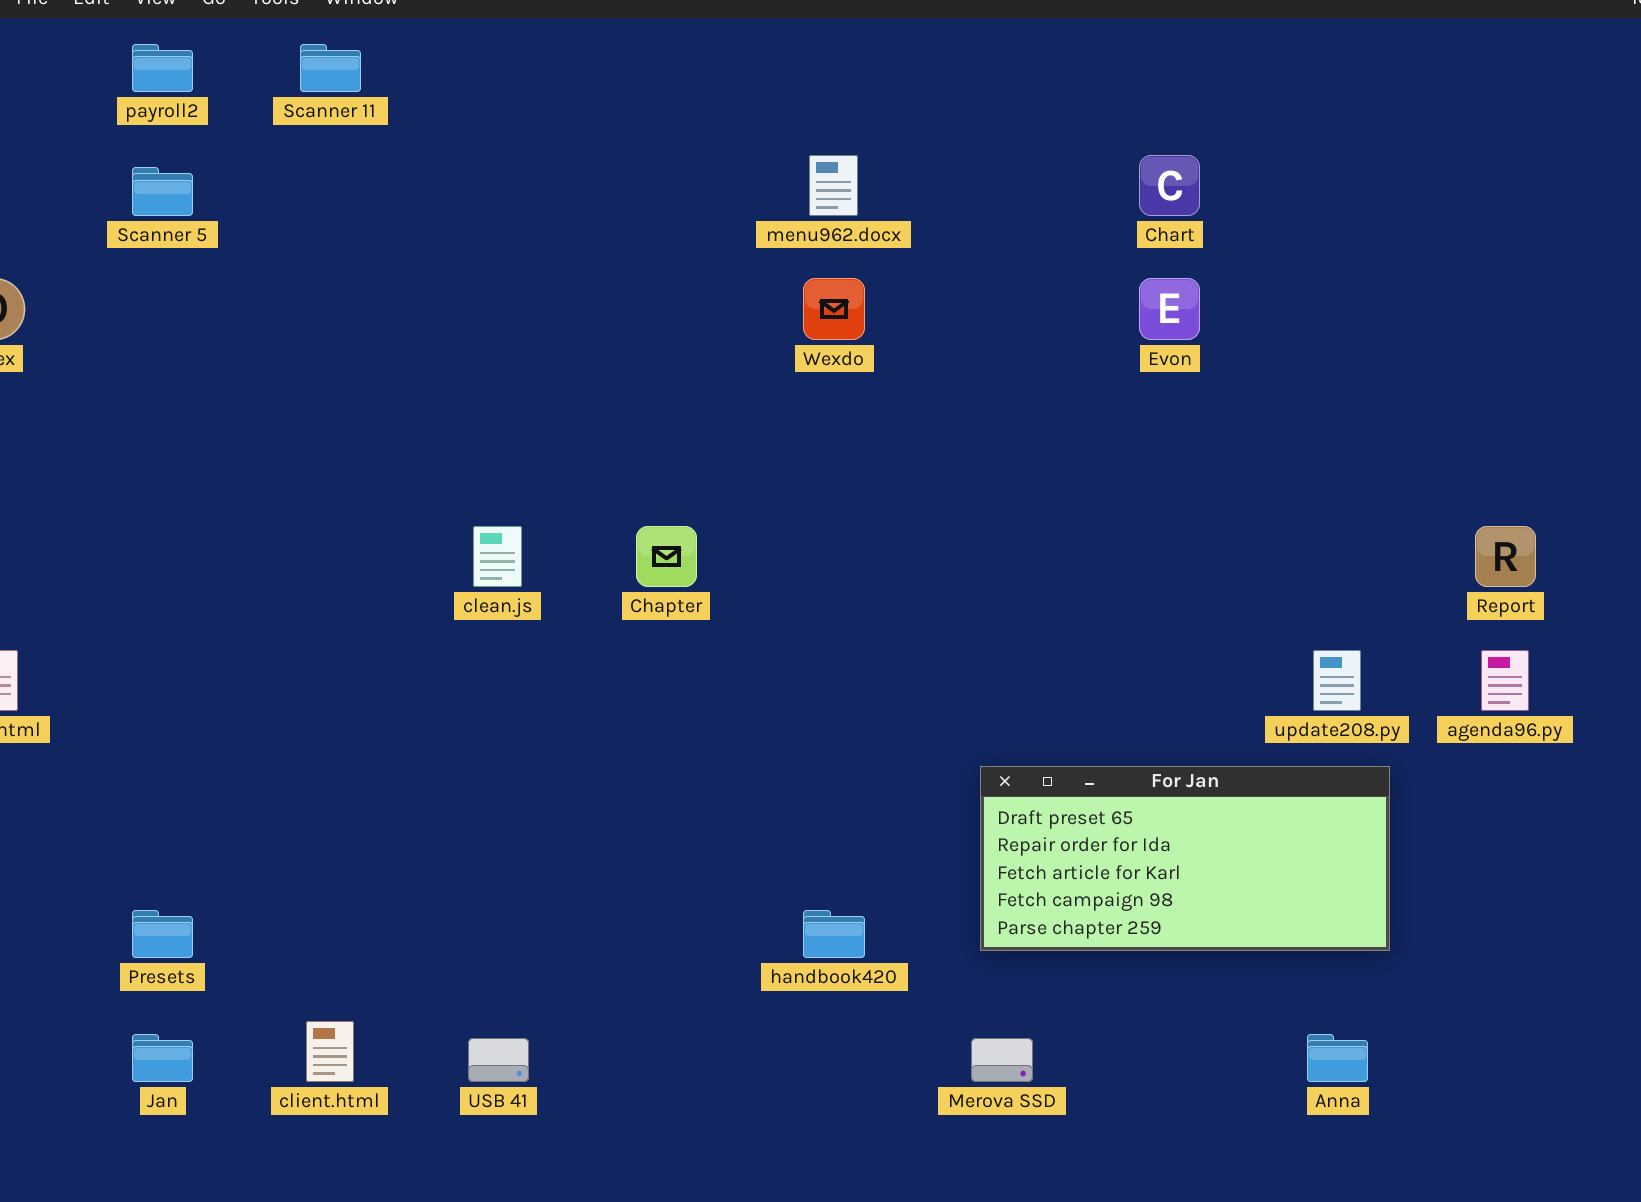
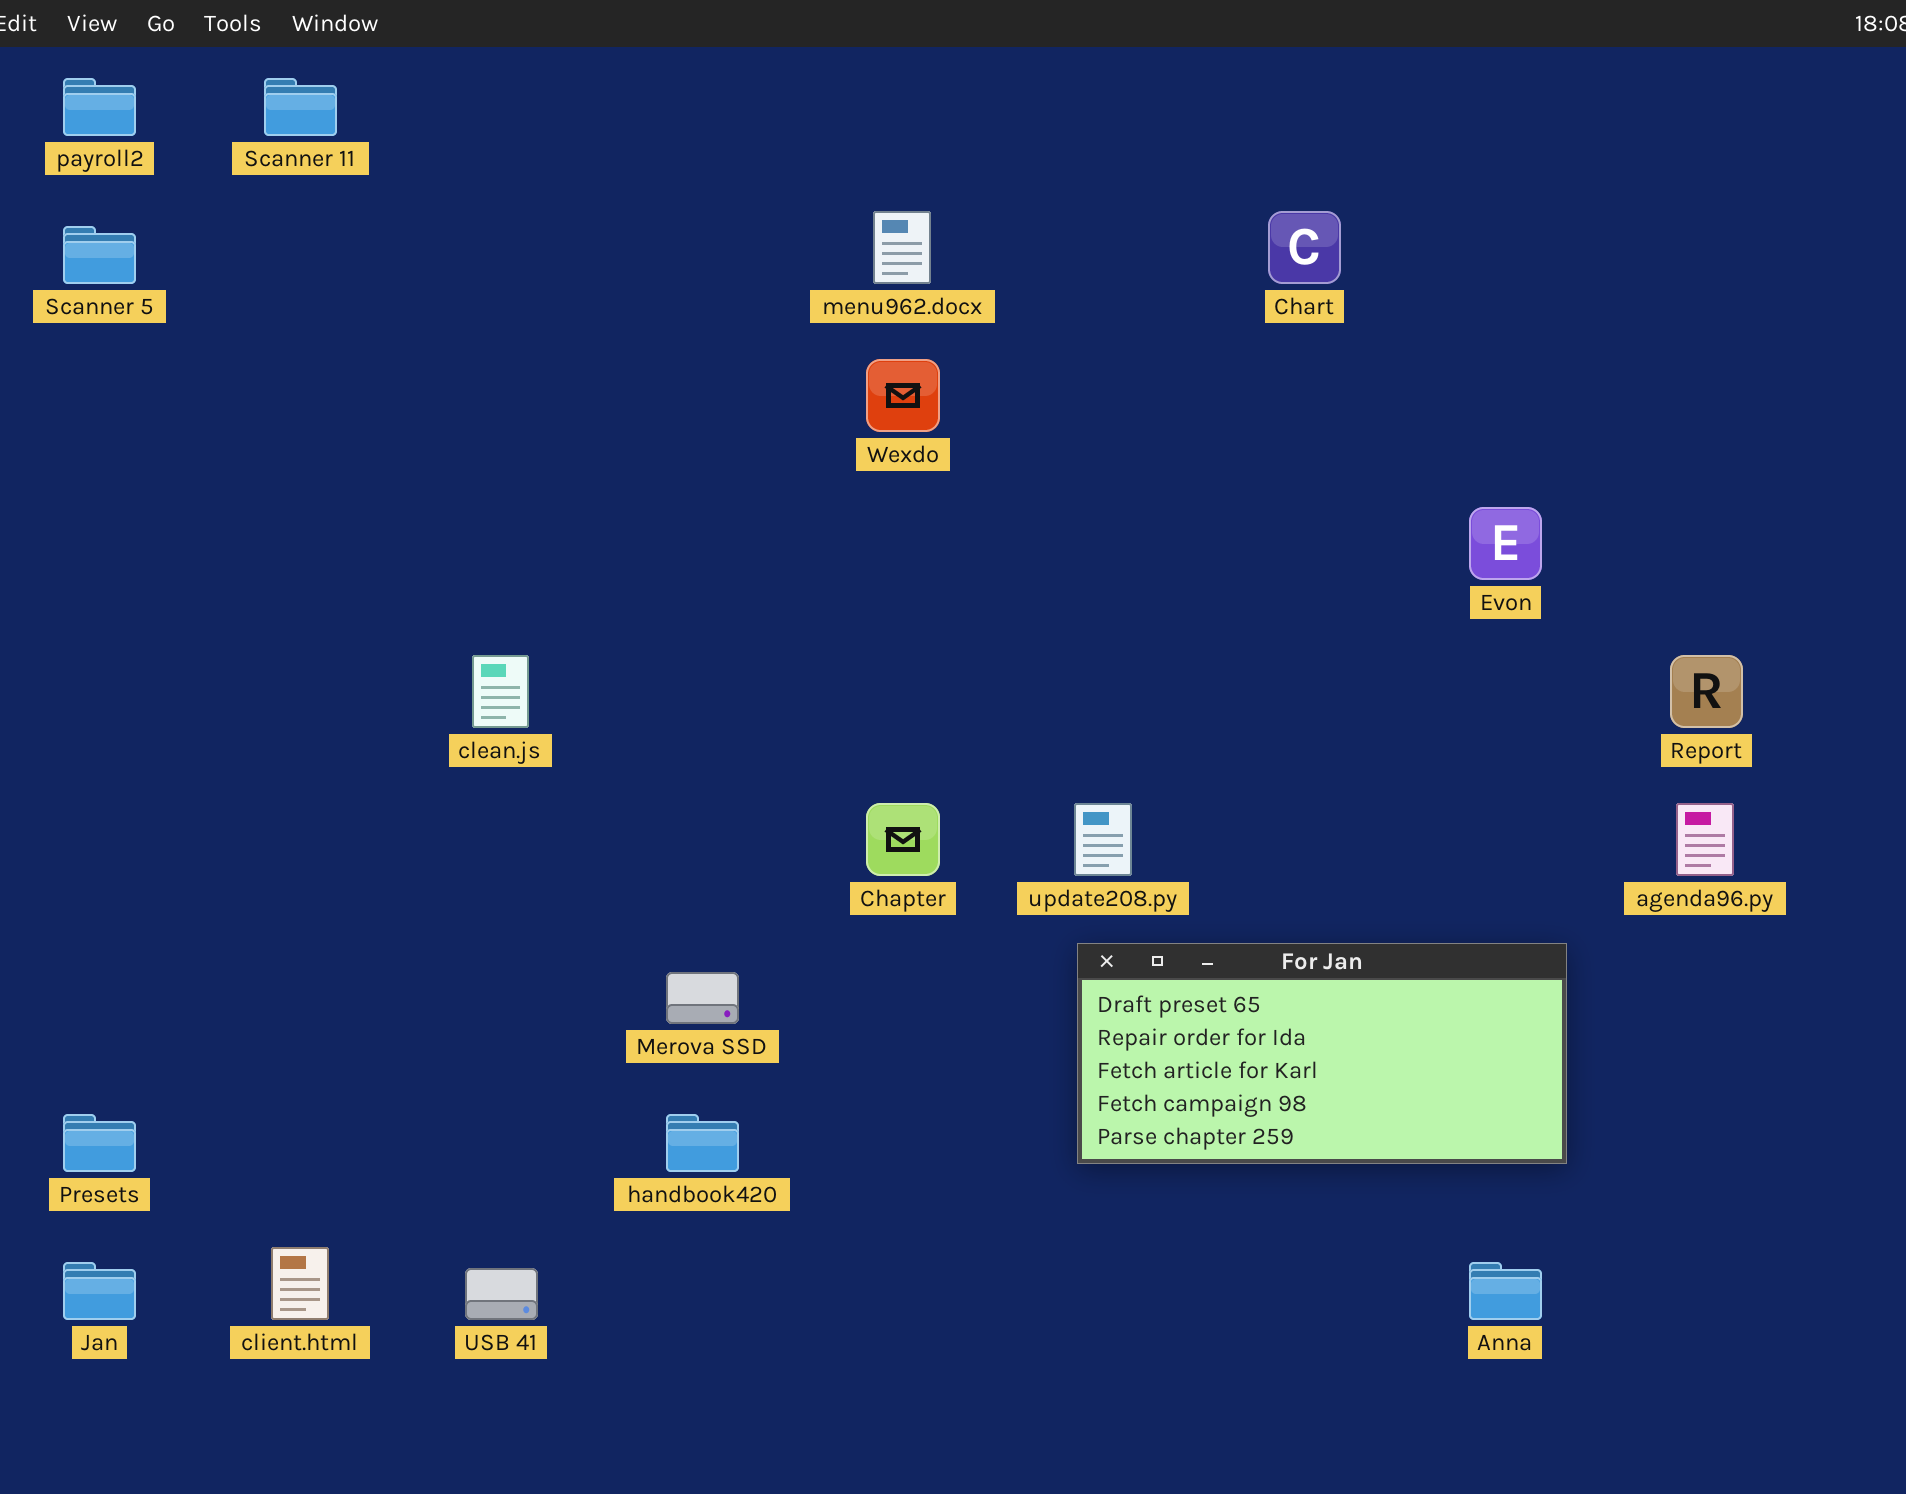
Evon: [1139,278,1200,340] -> [1469,507,1542,580], moved
Chapter: [636,526,697,587] -> [866,803,940,876], moved
update208.py: [1313,650,1361,711] -> [1074,803,1132,876], moved
handbook420: [803,910,865,958] -> [666,1114,739,1172], moved
Merova SSD: [971,1038,1033,1082] -> [666,972,739,1024], moved

